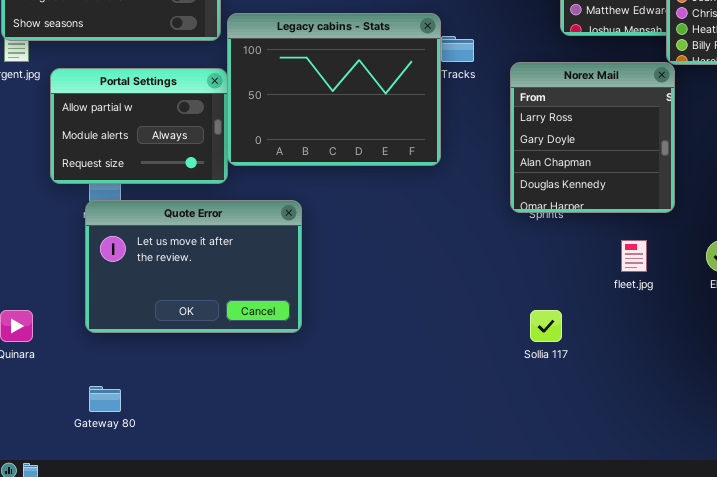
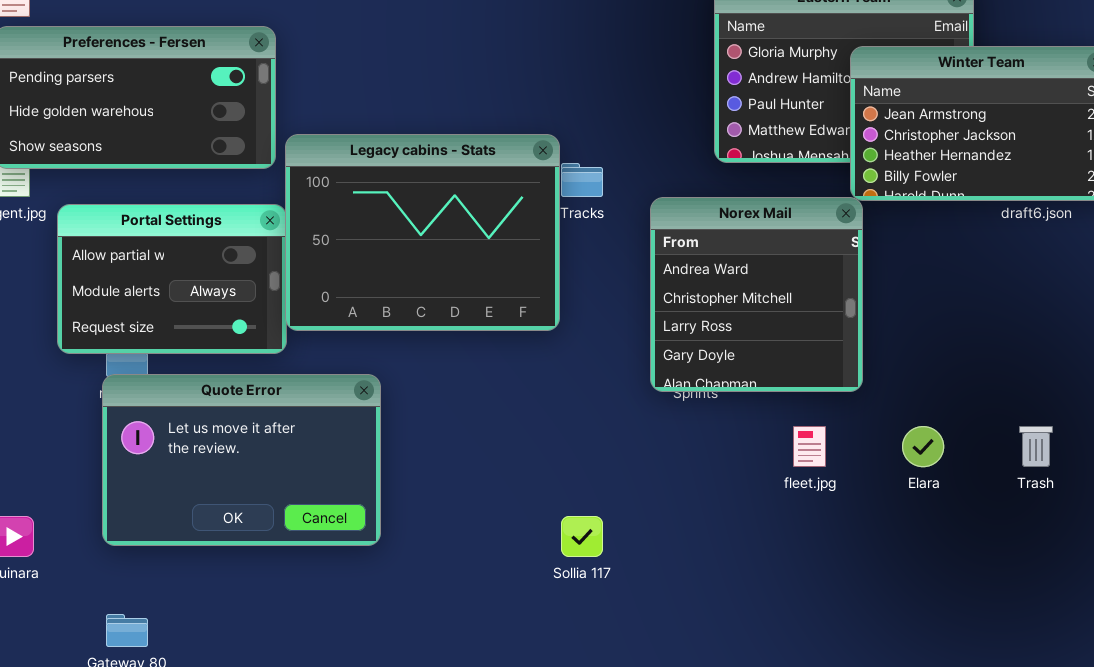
Norex Mail: [510,62,675,213] -> [650,197,863,392], scrolled up 2 rows
Sollia 117: [530,310,562,342] -> [561,516,603,557], moved

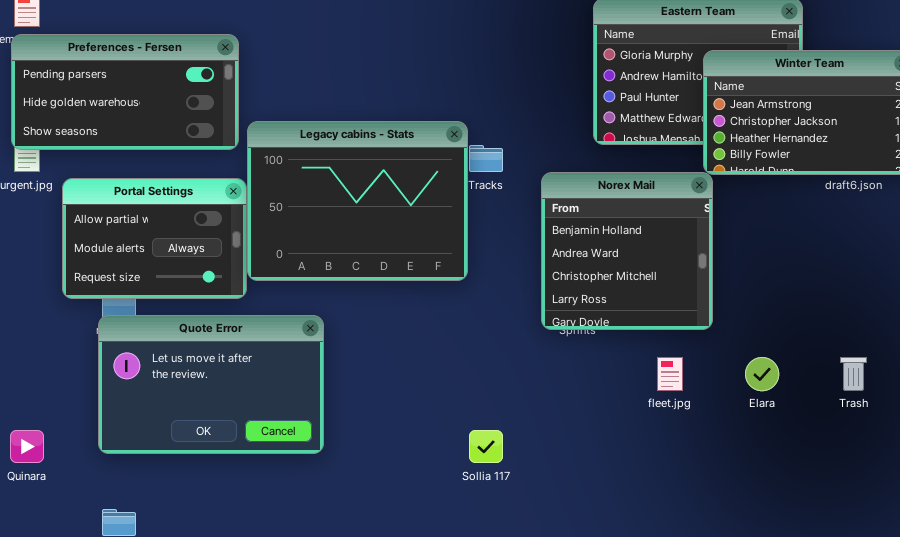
Norex Mail: [650,197,863,392] -> [541,172,713,330], scrolled up 1 row

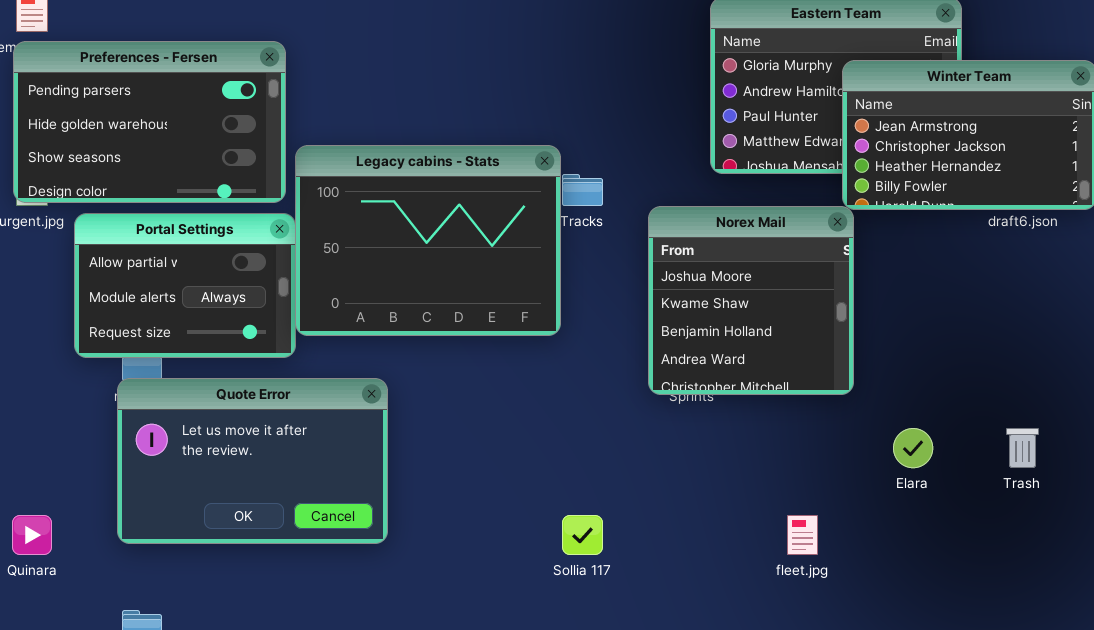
Preferences - Fersen: [11,34,239,150] -> [13,41,286,203], resized
Norex Mail: [541,172,713,330] -> [648,206,854,395], scrolled up 2 rows
fleet.jpg: [657,357,683,391] -> [787,515,818,555], moved

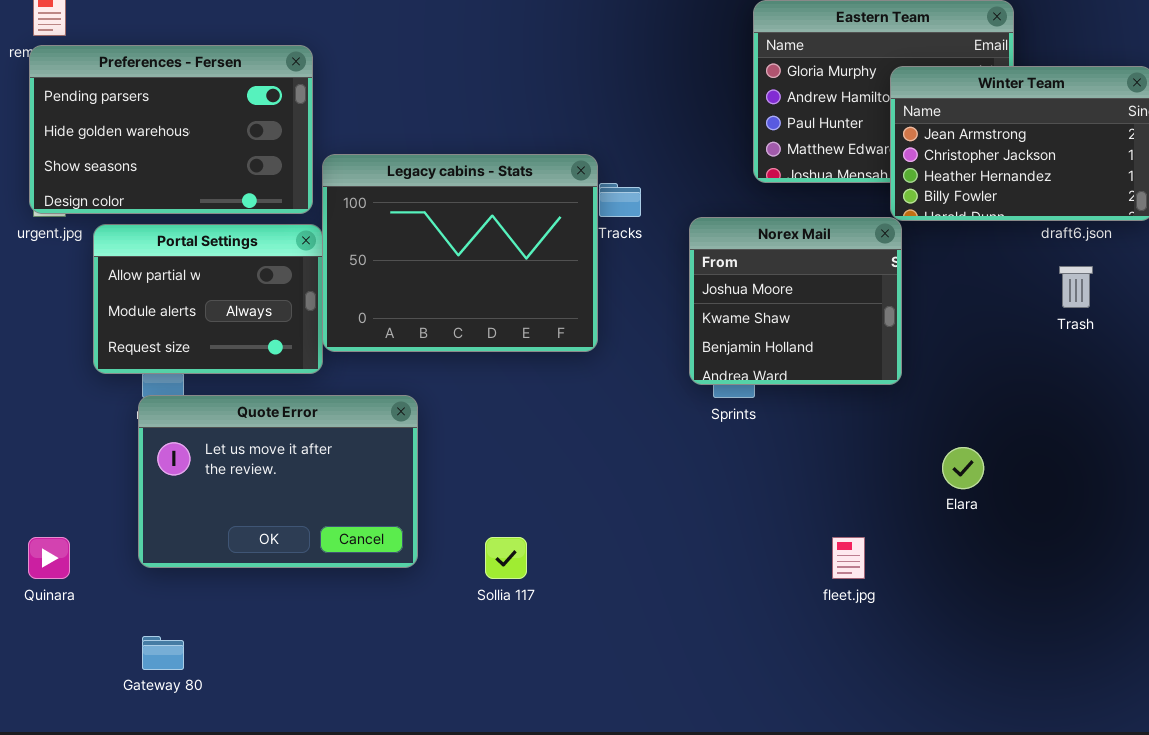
Norex Mail: [648,206,854,395] -> [689,217,902,385], resized
Trash: [1006,428,1039,468] -> [1059,266,1093,308], moved
Sollia 117: [562,515,603,555] -> [485,537,527,579], moved

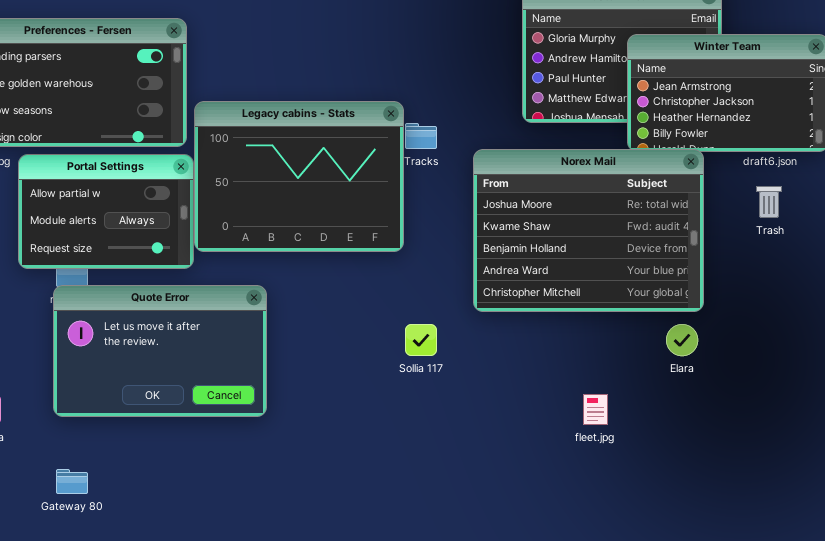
Norex Mail: [689,217,902,385] -> [473,149,704,312], resized
Sollia 117: [485,537,527,579] -> [405,324,437,356], moved

